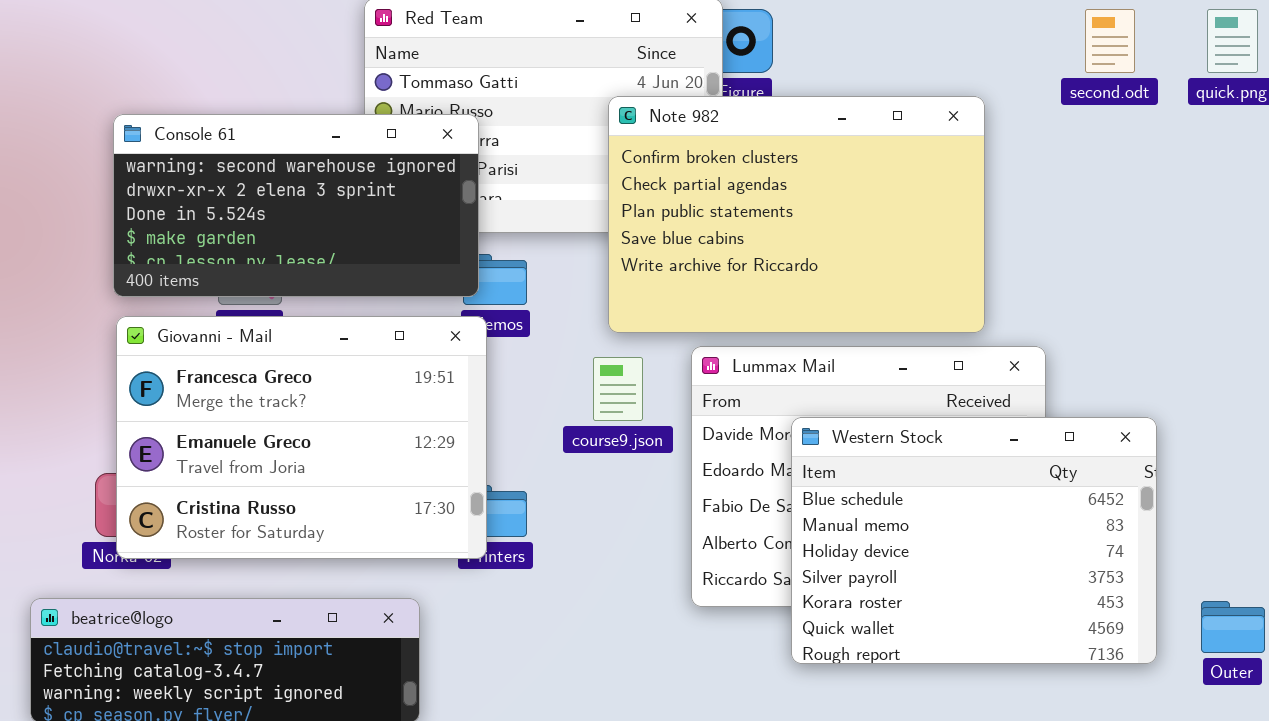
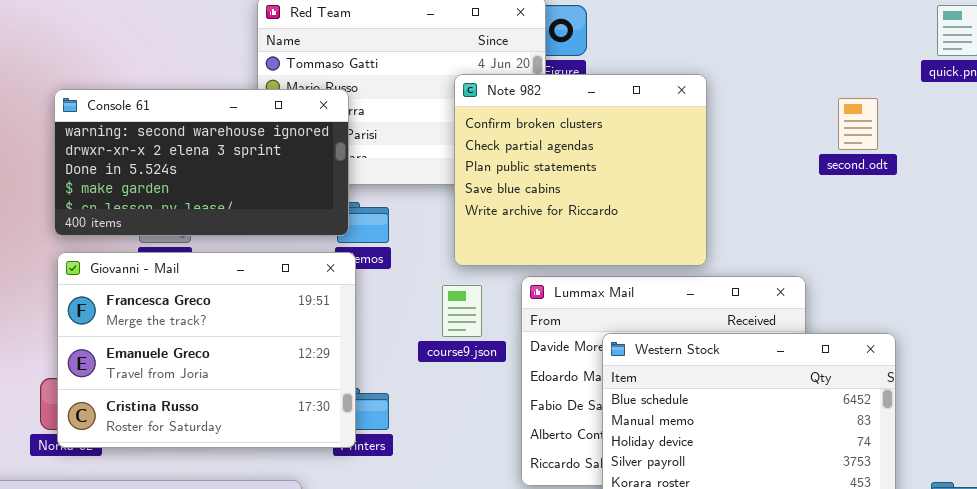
second.odt: [1085,9,1135,73] -> [838,98,878,150], moved
Note 982: [608,96,985,333] -> [454,74,707,266], resized

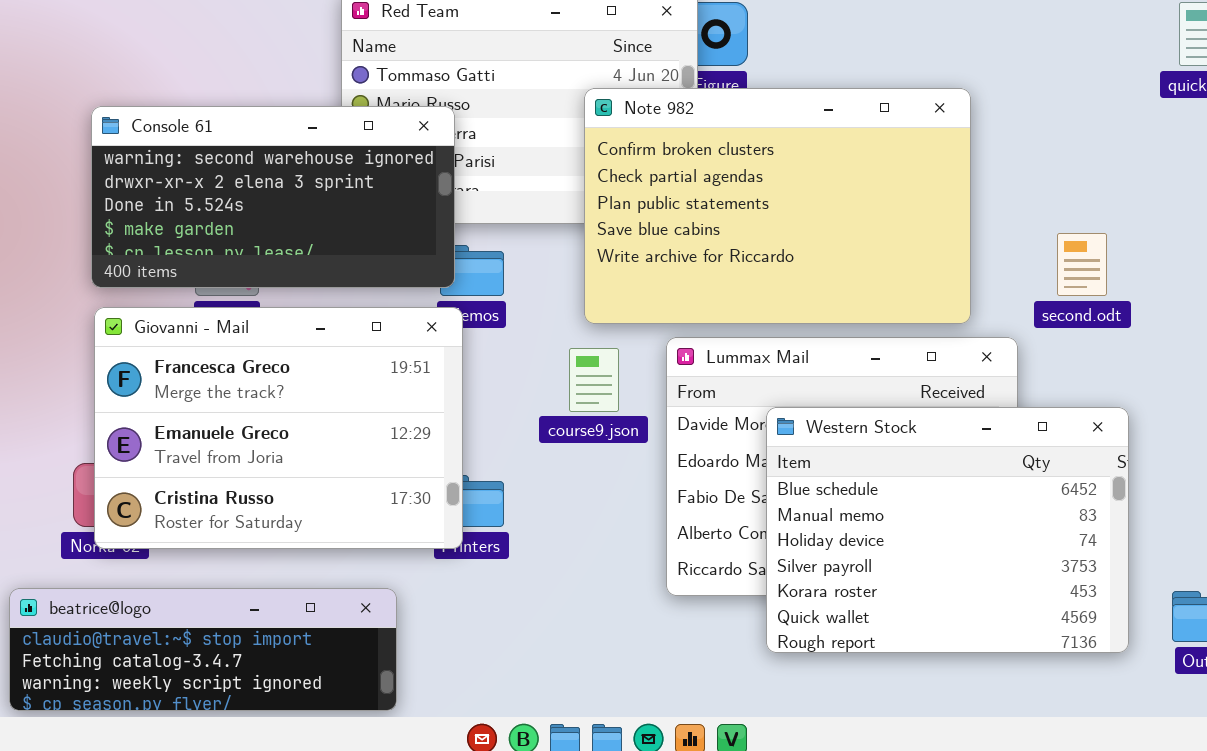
Note 982: [454,74,707,266] -> [584,88,971,324], resized
second.odt: [838,98,878,150] -> [1057,233,1107,296], moved

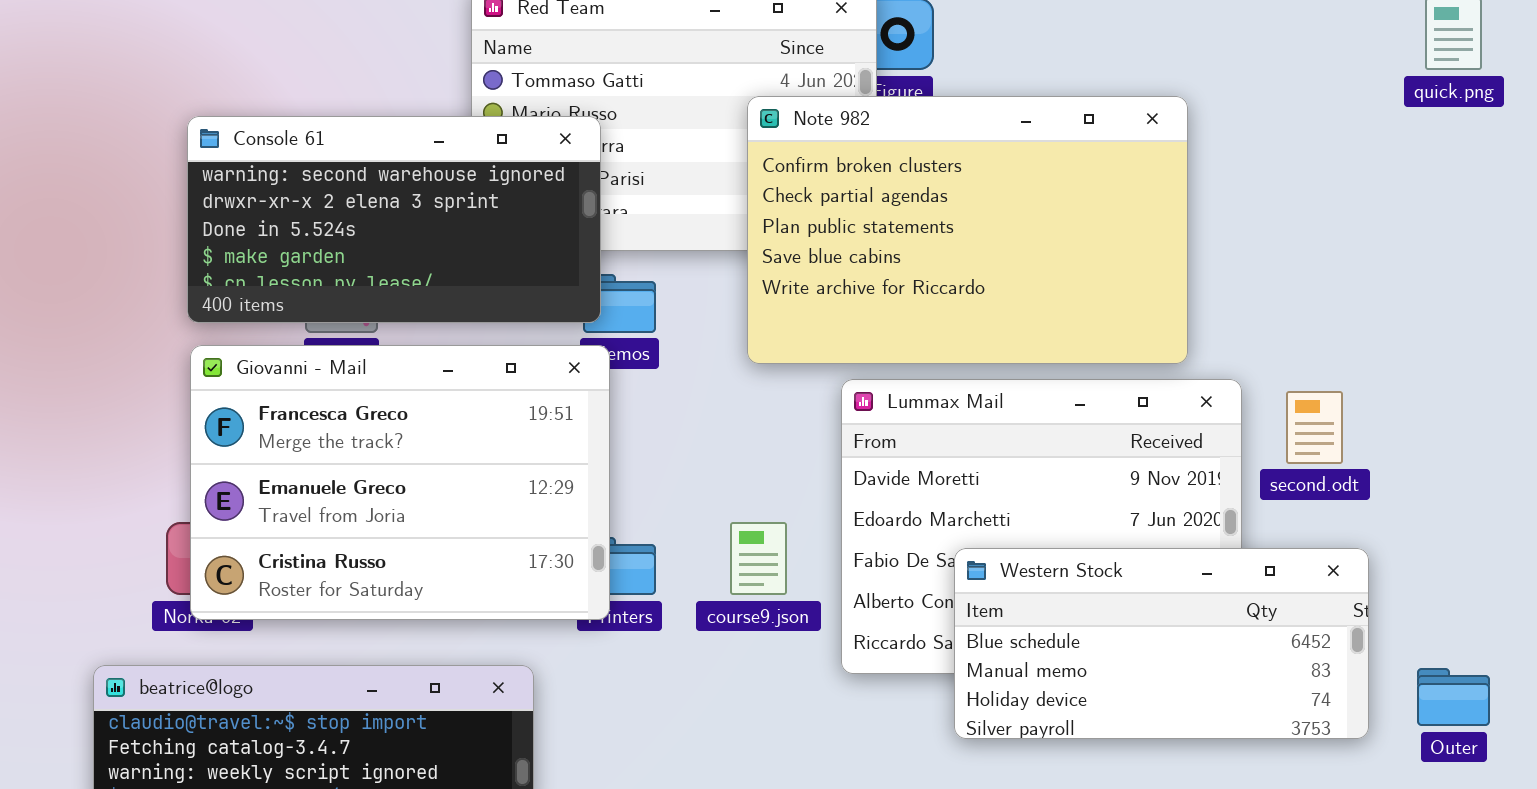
second.odt: [1057,233,1107,296] -> [1286,391,1343,464], moved
course9.json: [569,348,619,412] -> [730,522,787,595], moved
Western Stock: [766,407,1129,653] -> [954,548,1369,739], resized

